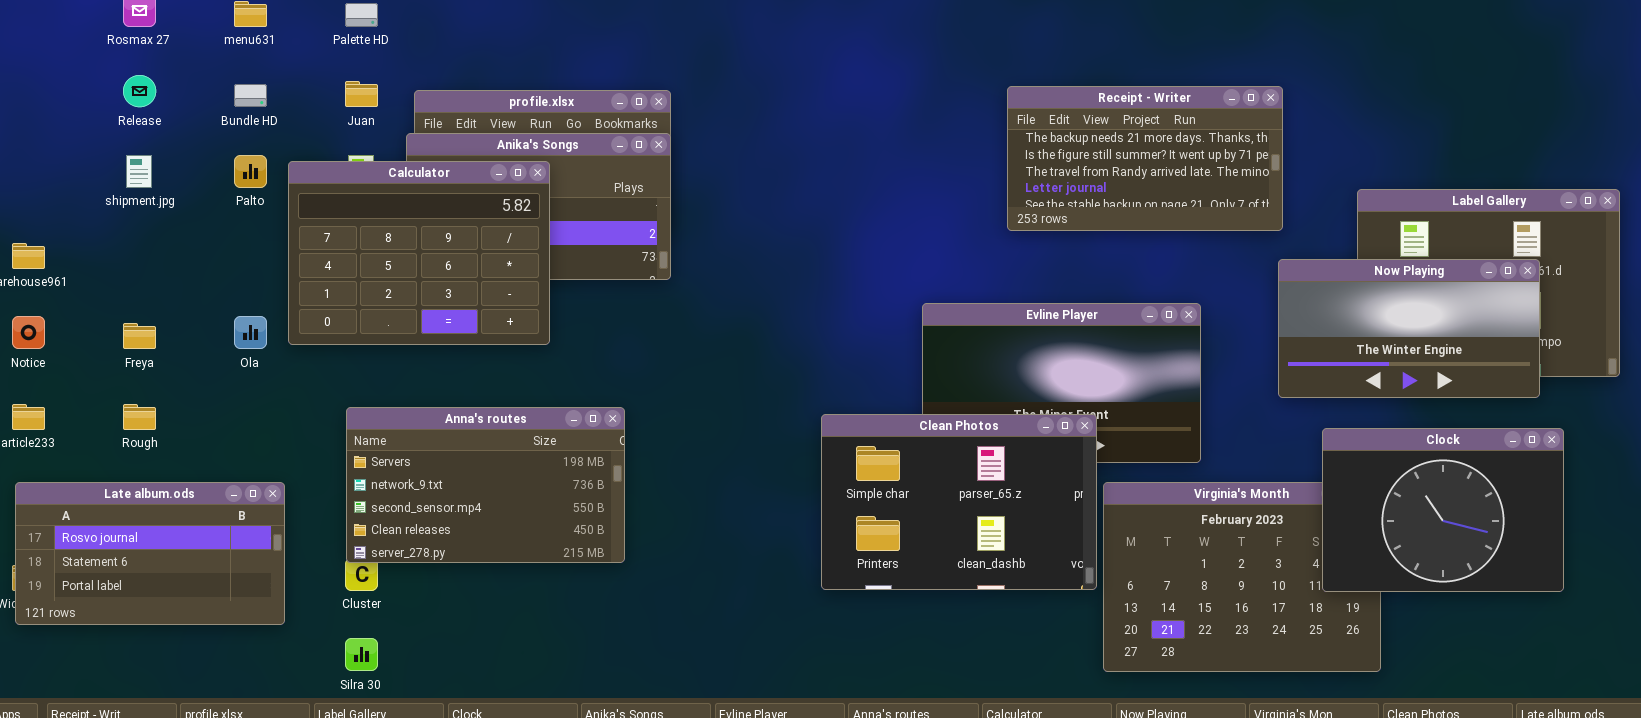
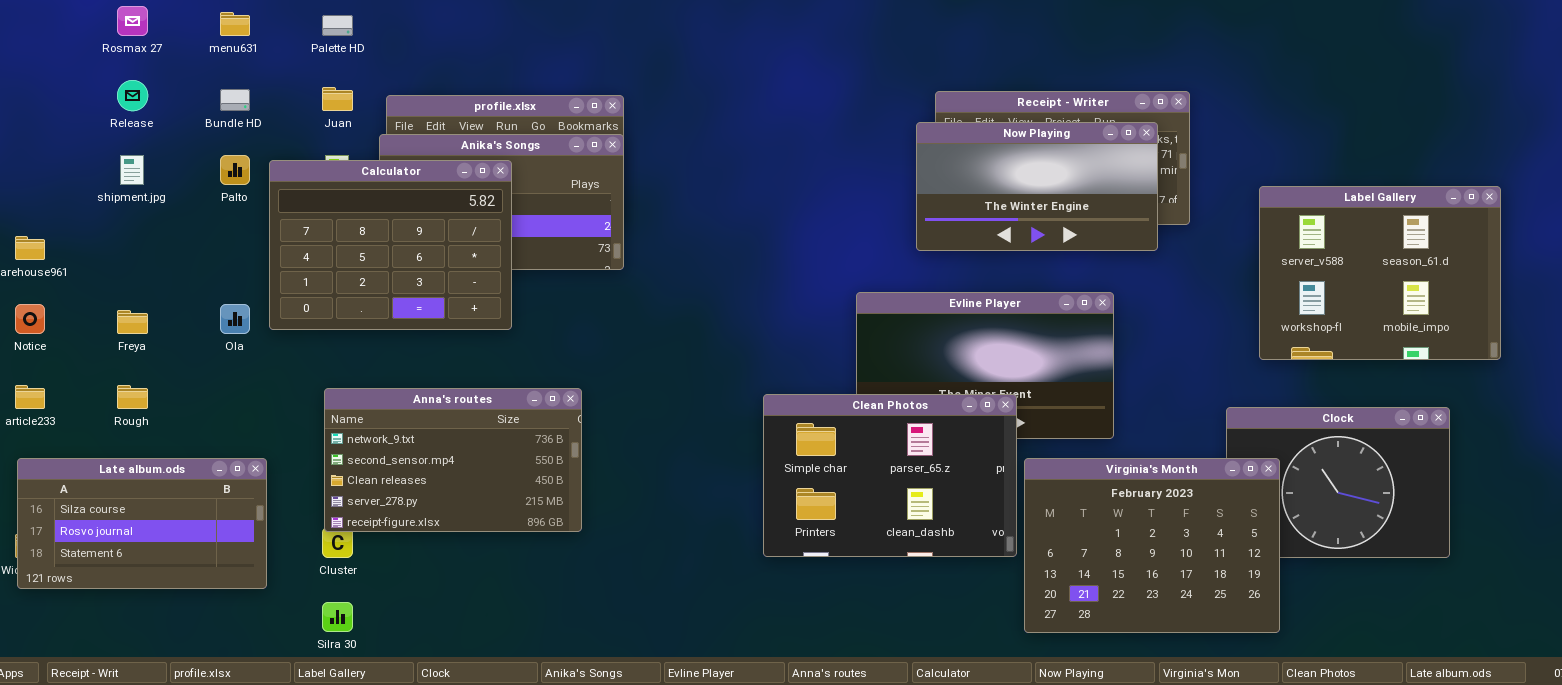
Now Playing: [1278,259,1540,398] -> [916,122,1158,251], moved
Anna's routes: [346,407,625,563] -> [324,388,582,532], scrolled down 1 row
Late album.ods: [15,482,285,625] -> [17,458,267,589], scrolled up 1 row
Virginia's Month: [1103,482,1381,672] -> [1024,458,1280,633], raised

